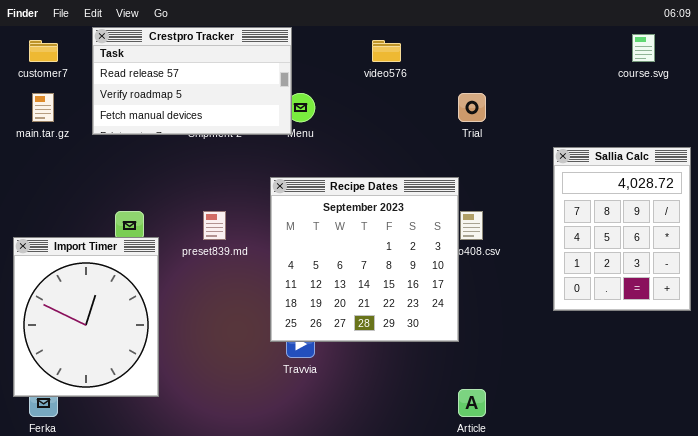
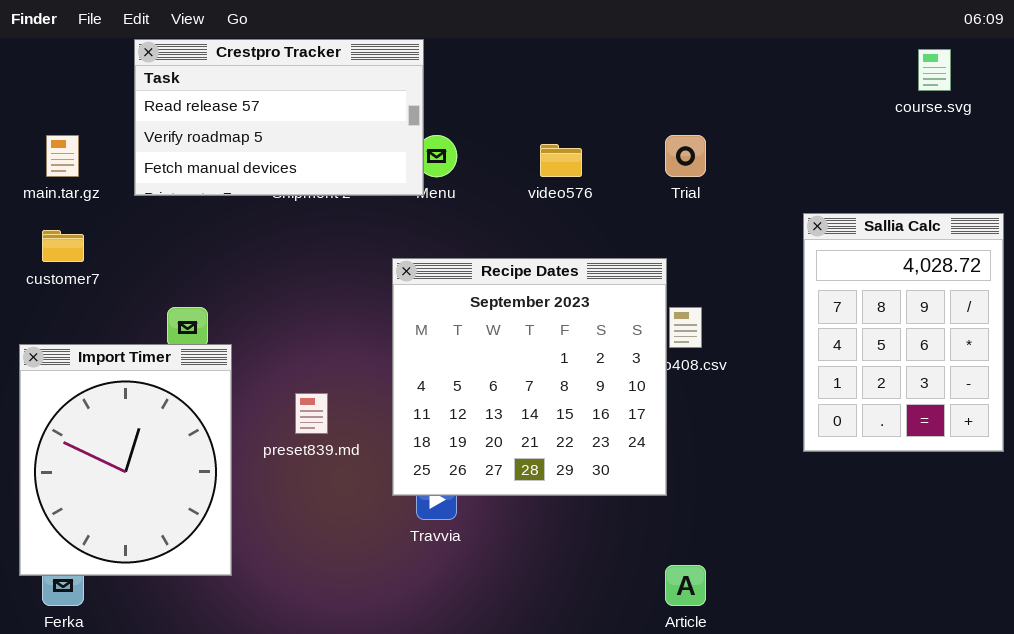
customer7: [29,40,58,62] -> [42,230,84,262], moved
video576: [372,40,401,62] -> [540,144,582,177], moved
preset839.md: [203,211,226,240] -> [295,393,328,434], moved

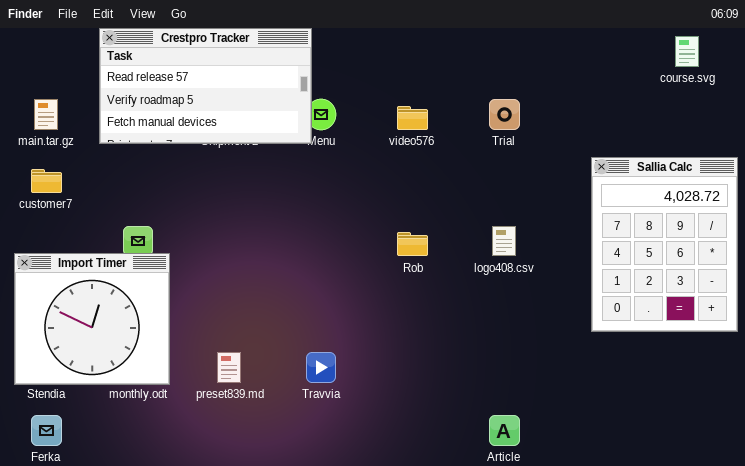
Recipe Dates: [392,258,667,496] -> none, closed
Import Timer: [19,344,232,576] -> [14,253,170,385], resized
preset839.md: [295,393,328,434] -> [217,352,241,383], moved

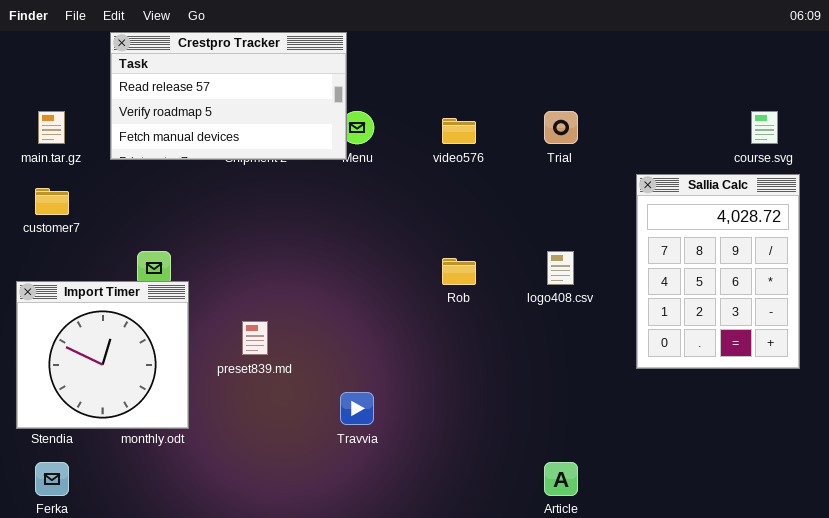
course.svg: [675,36,699,67] -> [751,111,778,144], moved
Sallia Calc: [591,157,738,332] -> [636,174,800,369], moved
preset839.md: [217,352,241,383] -> [242,321,268,355], moved

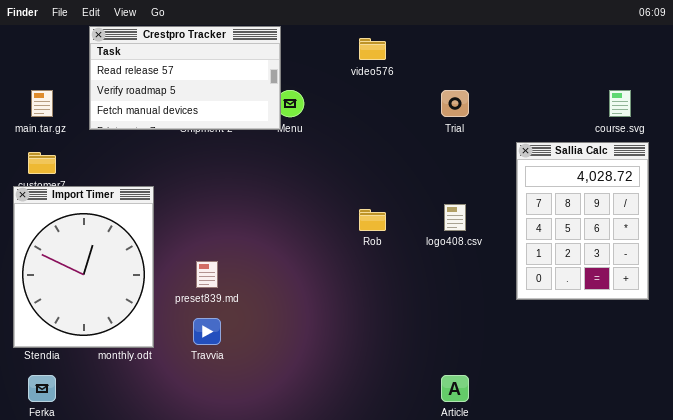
video576: [442,118,476,144] -> [359,38,386,60], moved
Import Timer: [16,281,189,429] -> [13,186,154,348], resized
Travvia: [340,392,374,425] -> [193,318,221,345], moved

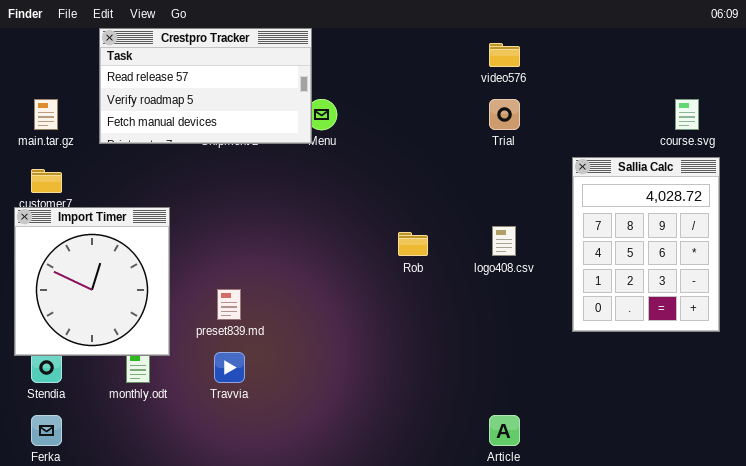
video576: [359,38,386,60] -> [489,43,520,67], moved
Import Timer: [13,186,154,348] -> [14,207,170,356], resized

